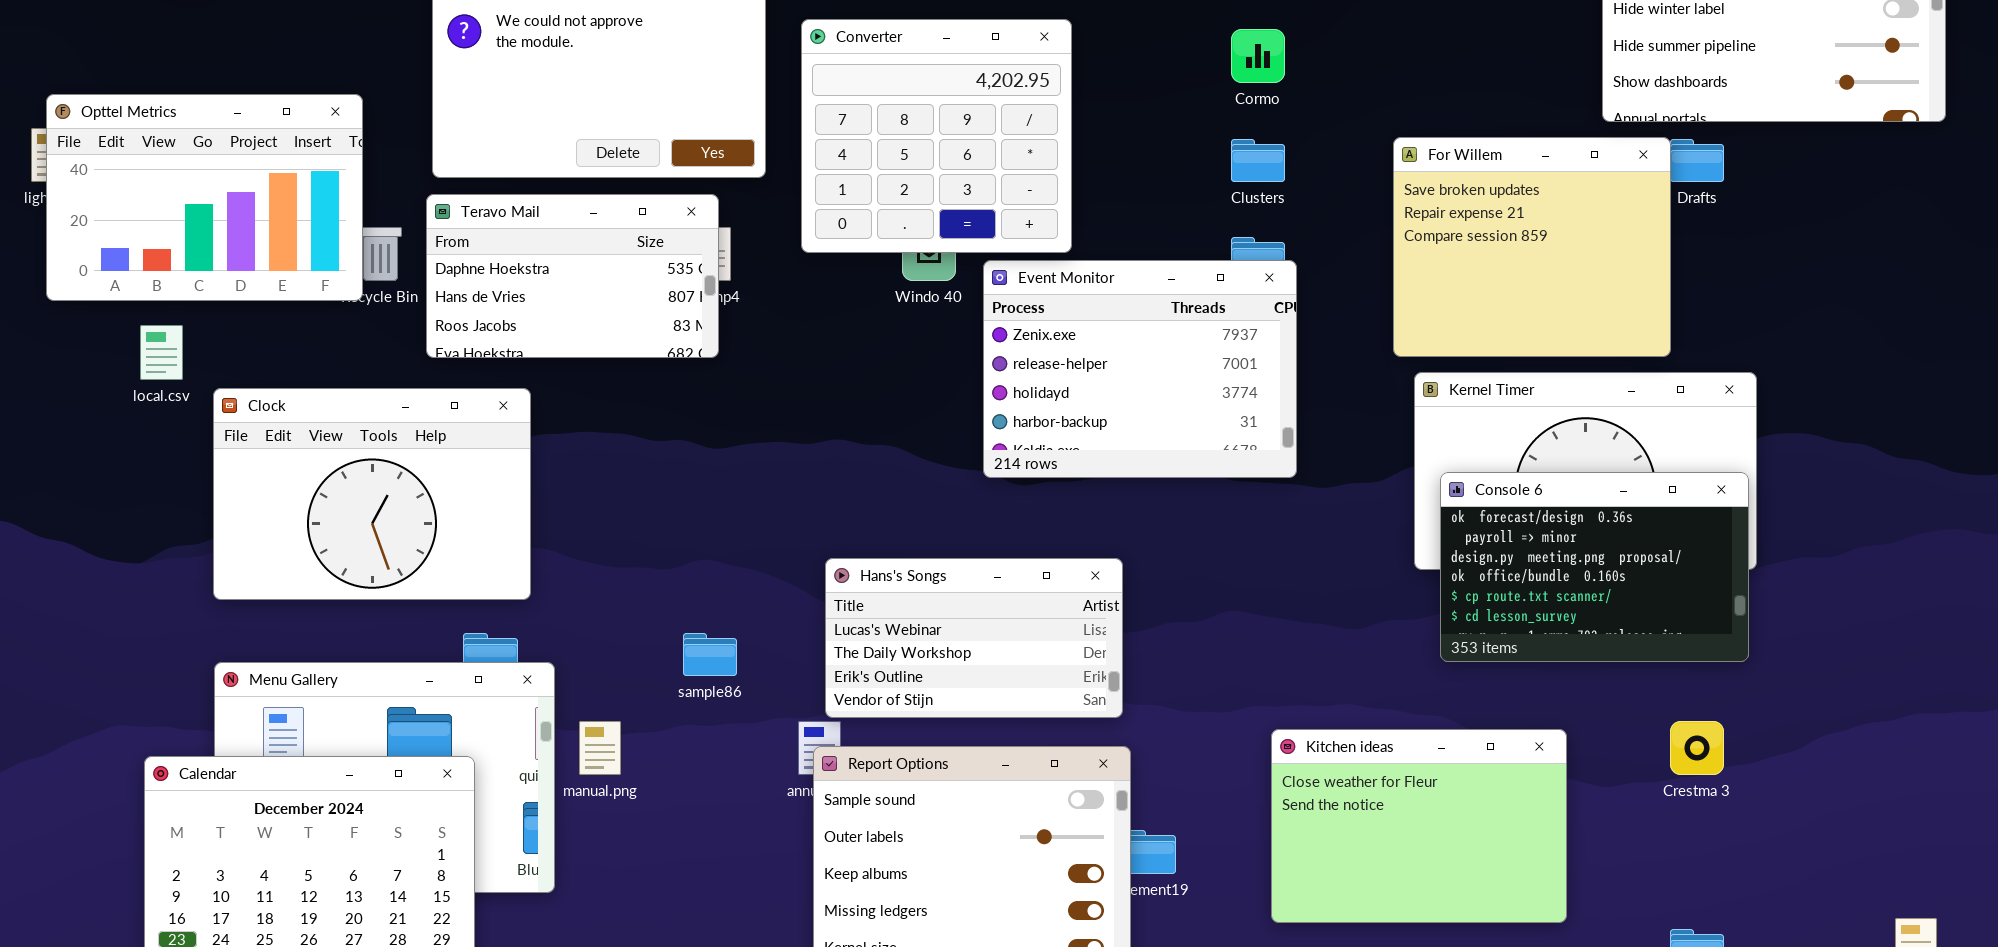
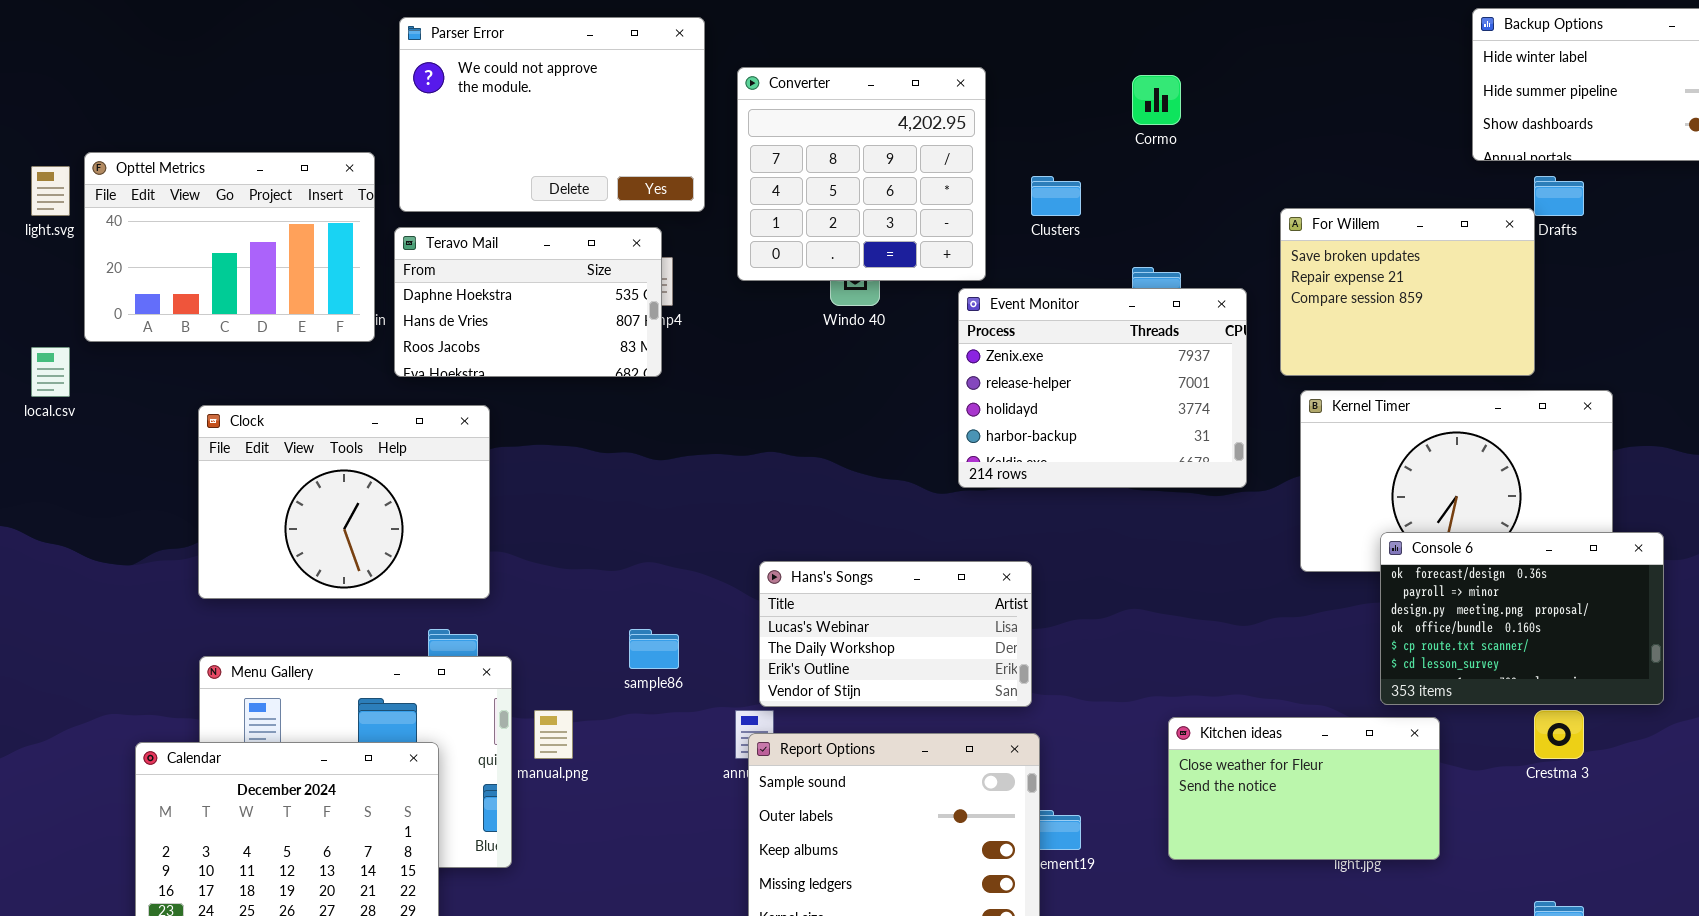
Opttel Metrics: [46,94,363,301] -> [84,152,375,342], moved
For Willem: [1393,137,1671,357] -> [1280,208,1535,376], resized
Clusters: [1231,139,1285,182] -> [1031,176,1081,216], moved
Event Monitor: [983,260,1297,478] -> [958,288,1247,488], moved
local.csv: [140,325,183,380] -> [31,347,70,397], moved
Console 6: [1440,472,1749,662] -> [1380,532,1664,705], moved
Kitchen ideas: [1271,729,1567,923] -> [1168,717,1440,860], resized

